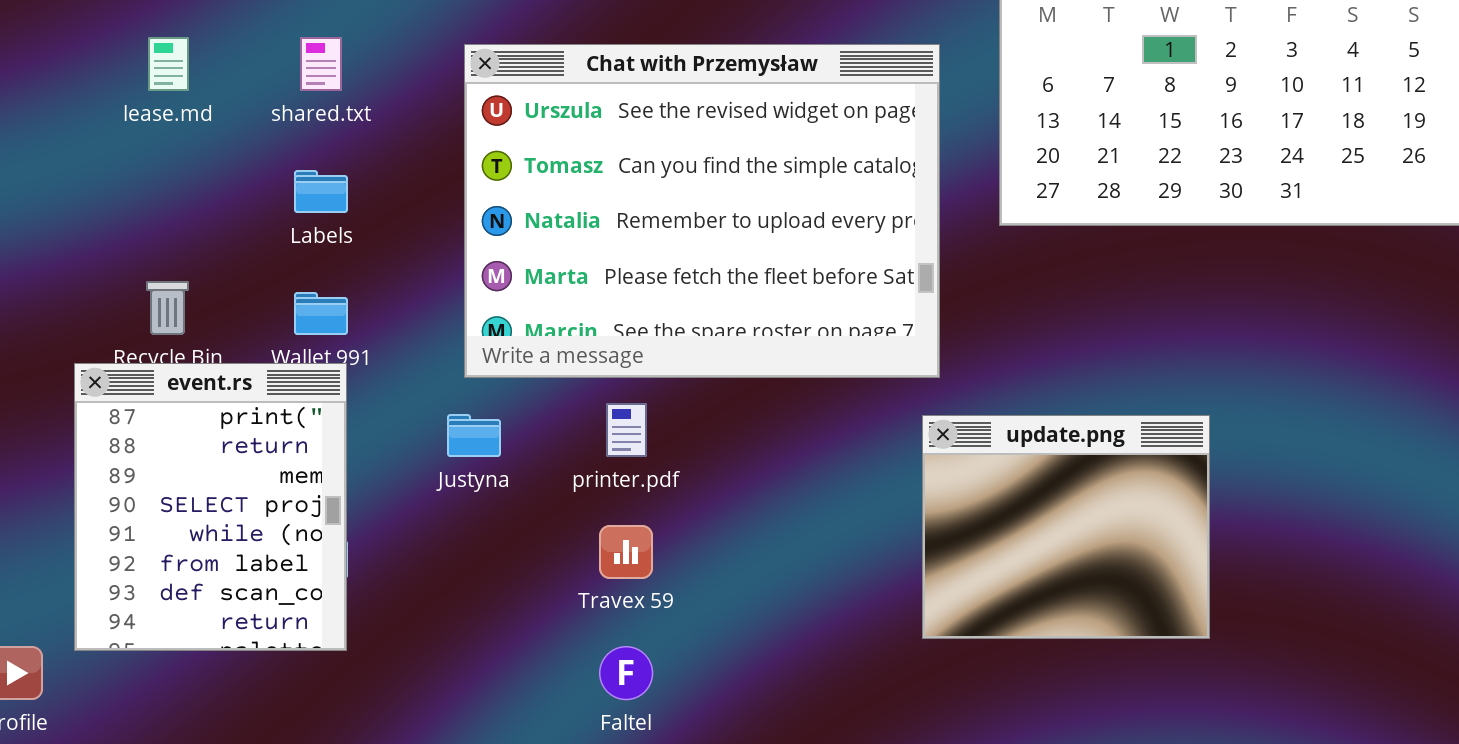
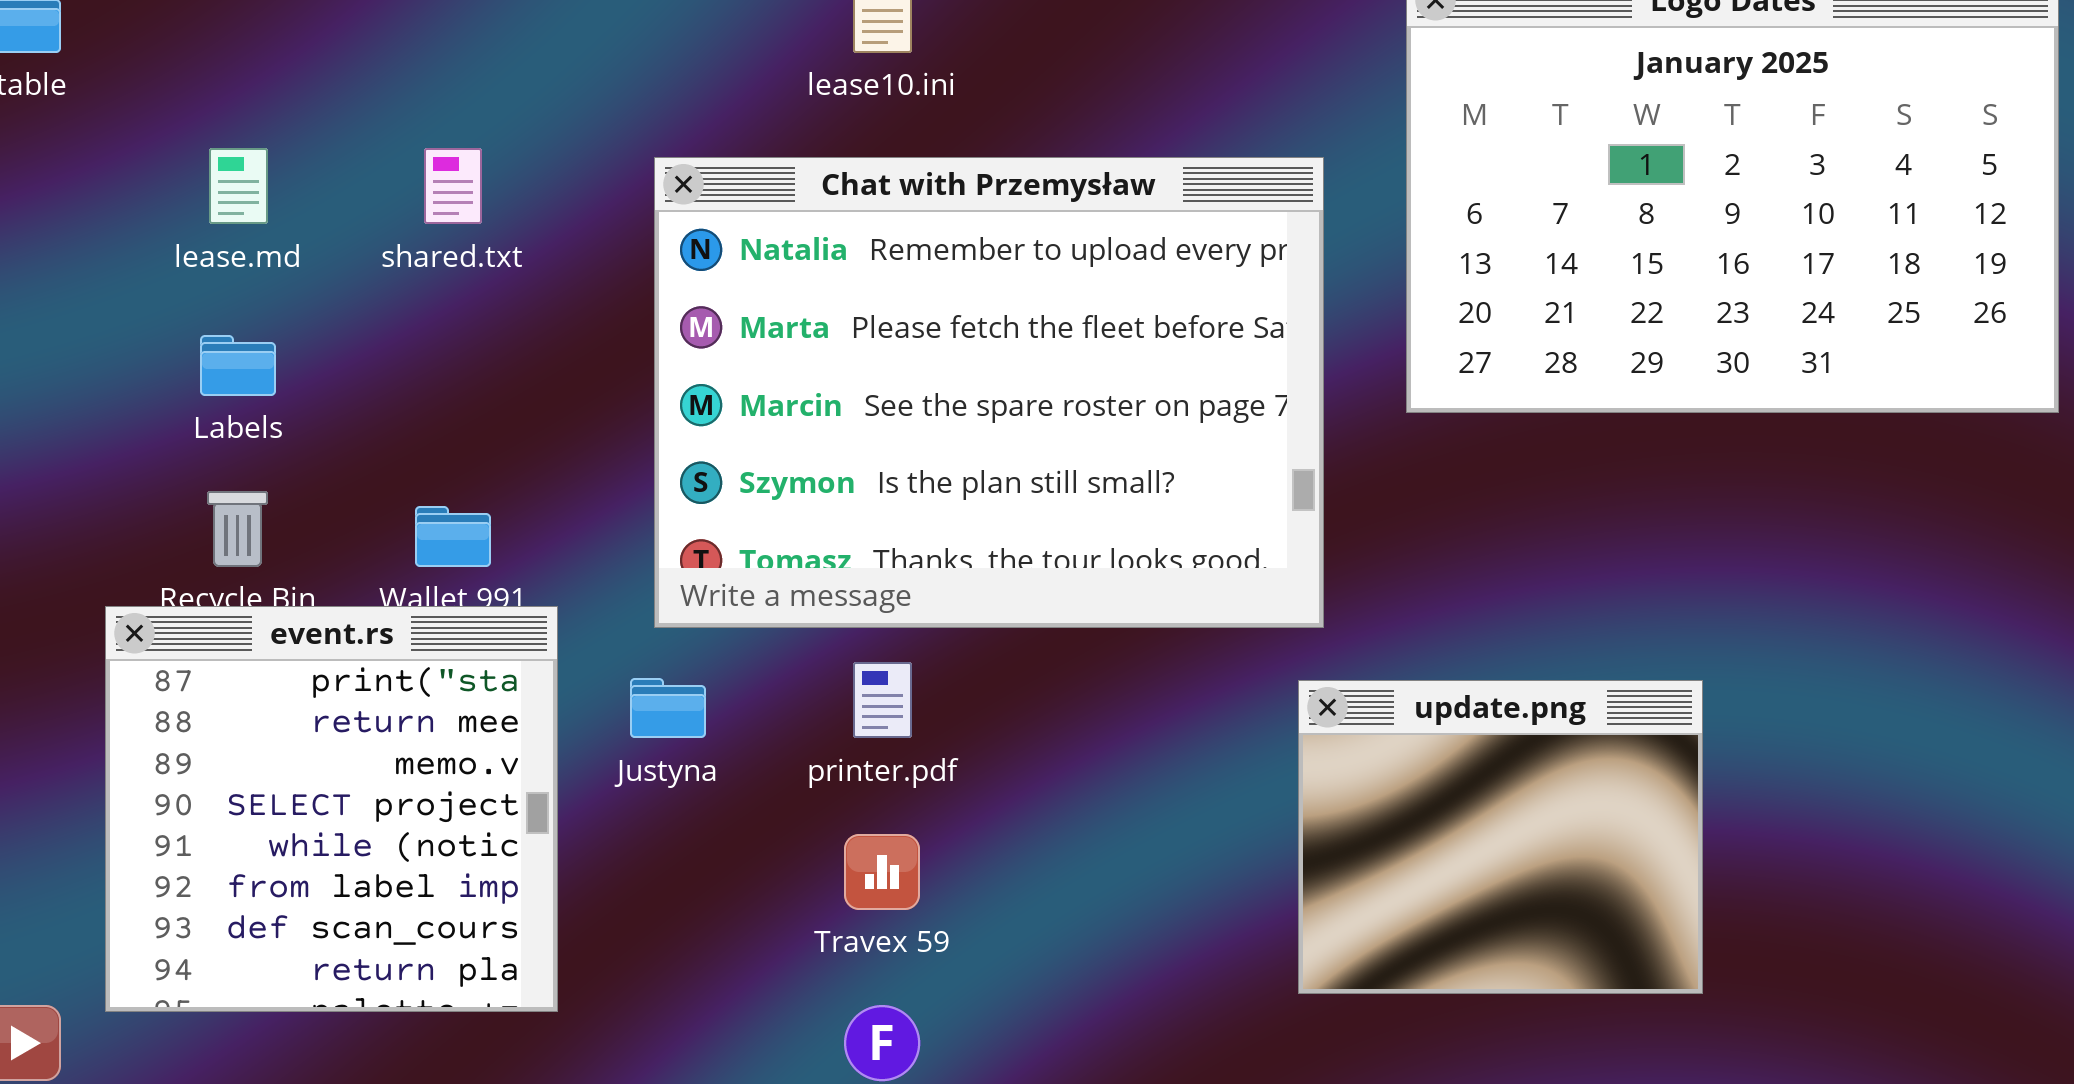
Chat with Przemysław: [464,44,940,378] -> [654,157,1324,628], scrolled down 2 rows
Labels: [294,170,348,213] -> [200,335,276,396], moved
event.rs: [74,363,347,651] -> [105,606,558,1012], resized

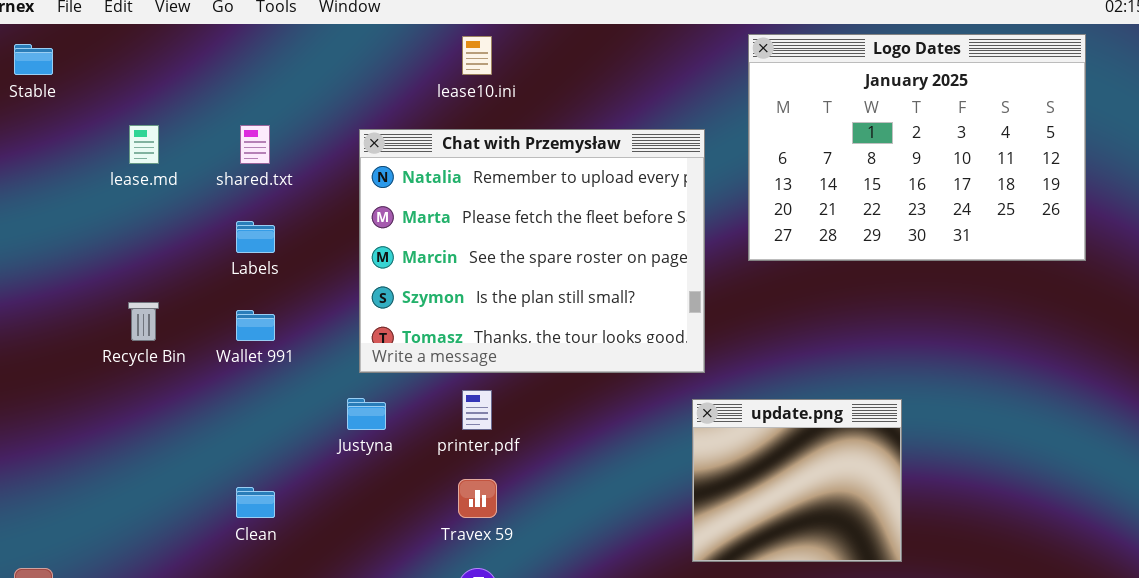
Labels: [200,335,276,396] -> [236,221,275,253], moved
event.rs: [105,606,558,1012] -> none, closed

